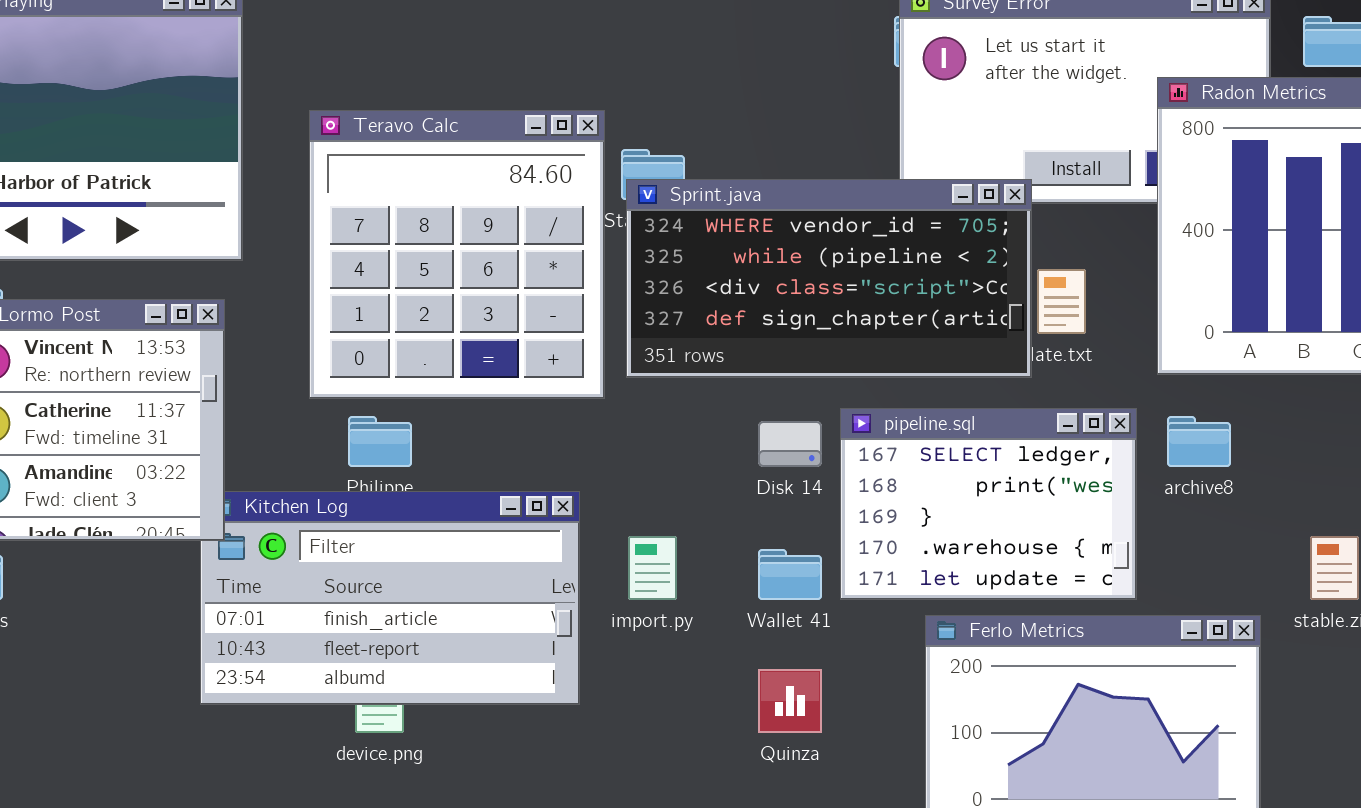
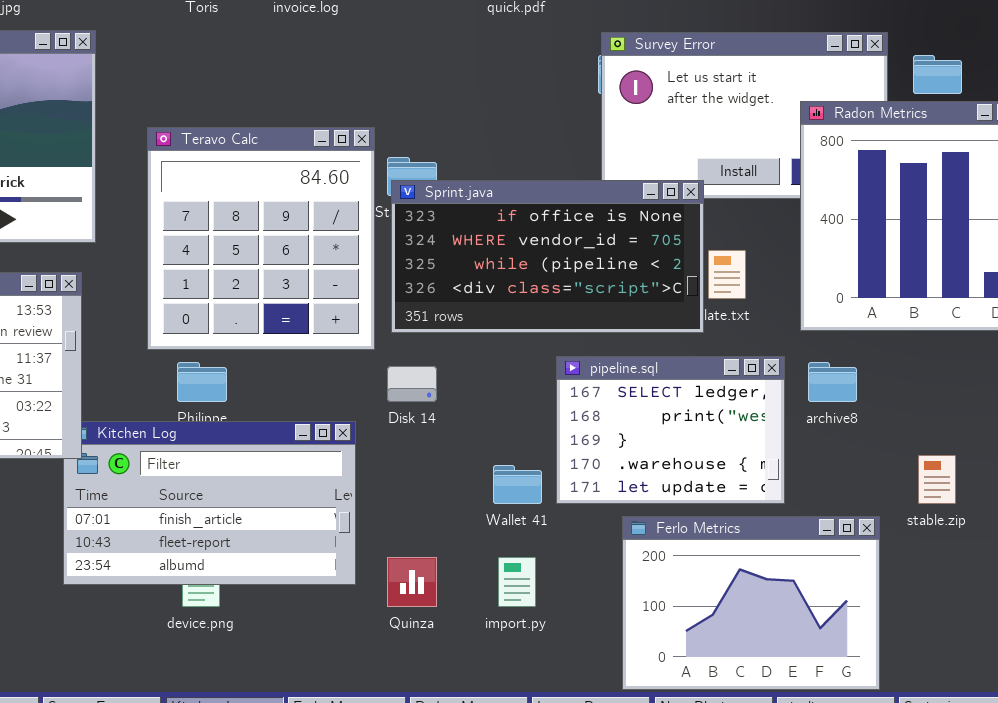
Sprint.java: [626,179,1032,378] -> [391,180,704,333], scrolled up 1 row
Disk 14: [758,421,822,467] -> [387,366,437,402], moved
import.py: [628,536,677,600] -> [498,557,536,607], moved
Quinza: [758,669,822,733] -> [387,557,437,607], moved

